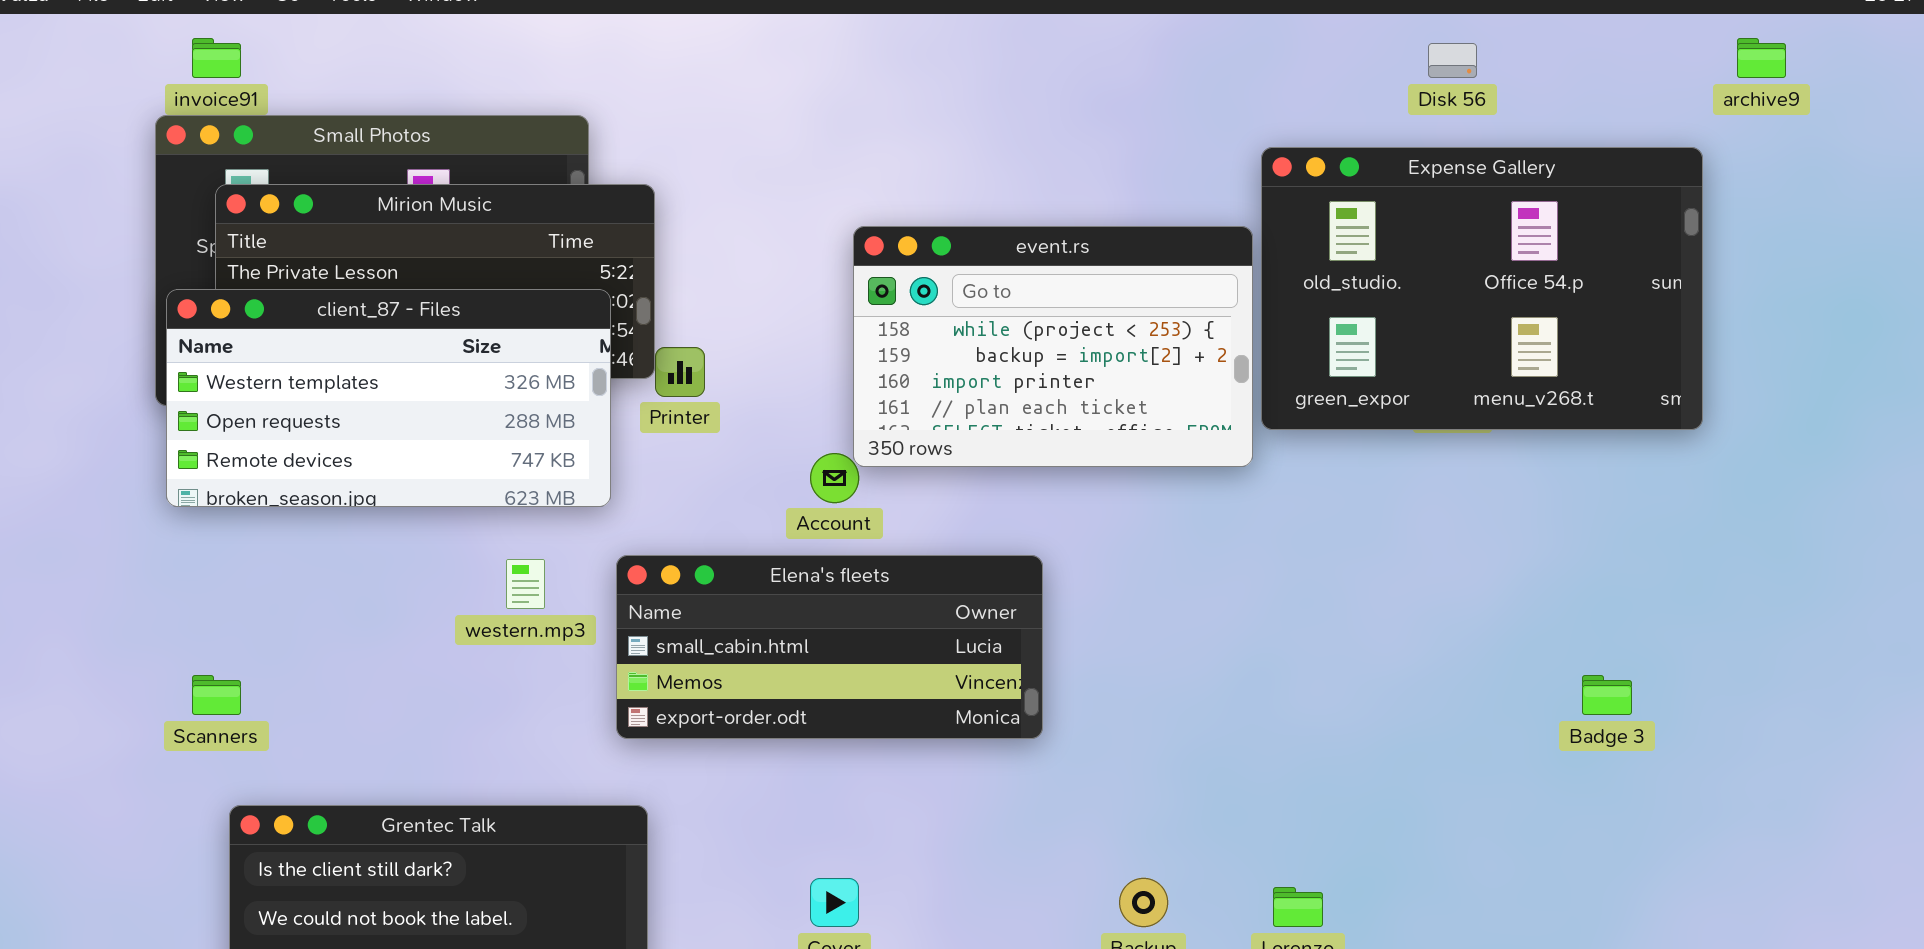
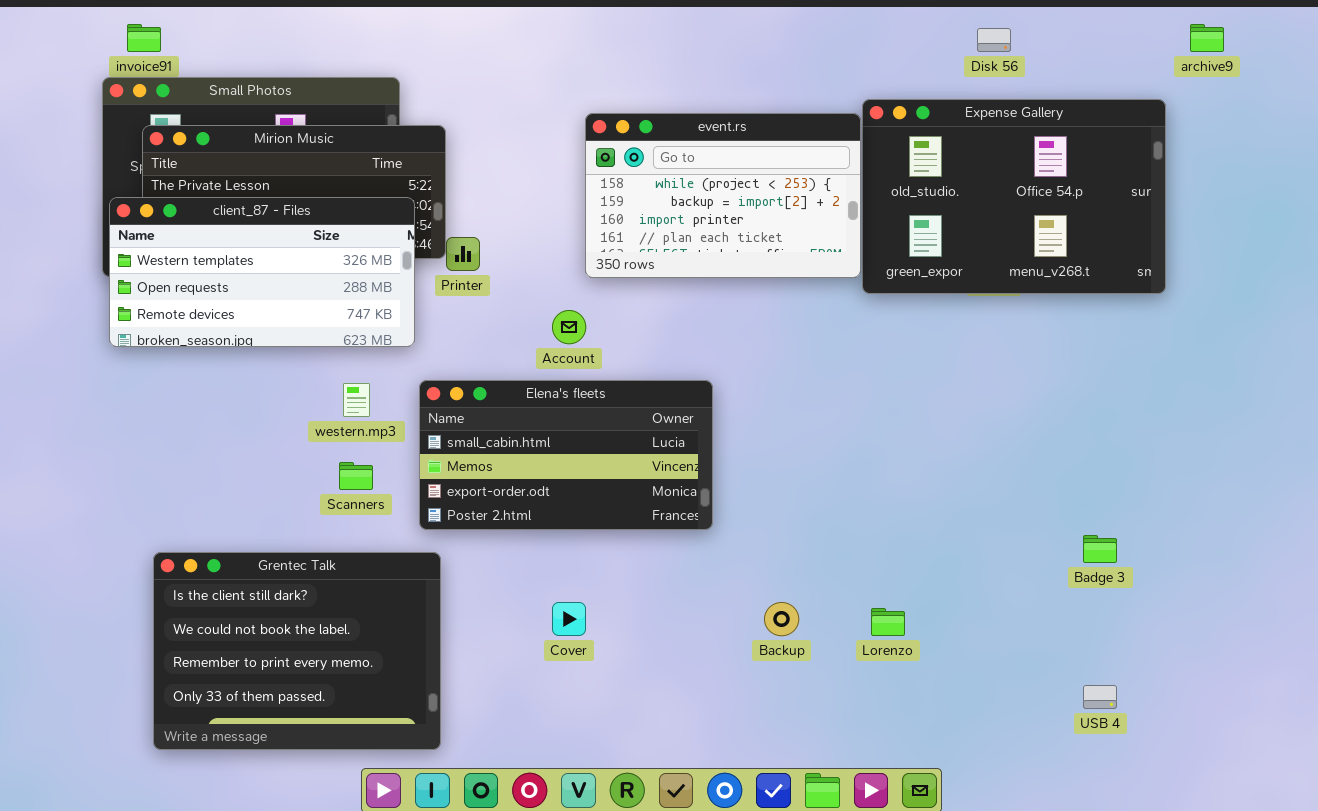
event.rs: [853,226,1253,467] -> [585,113,861,278], moved
Elena's fleets: [616,555,1043,739] -> [419,380,713,530], resized
Scanners: [192,675,241,715] -> [339,462,373,490], moved
Badge 3: [1582,675,1632,715] -> [1083,535,1117,563], moved

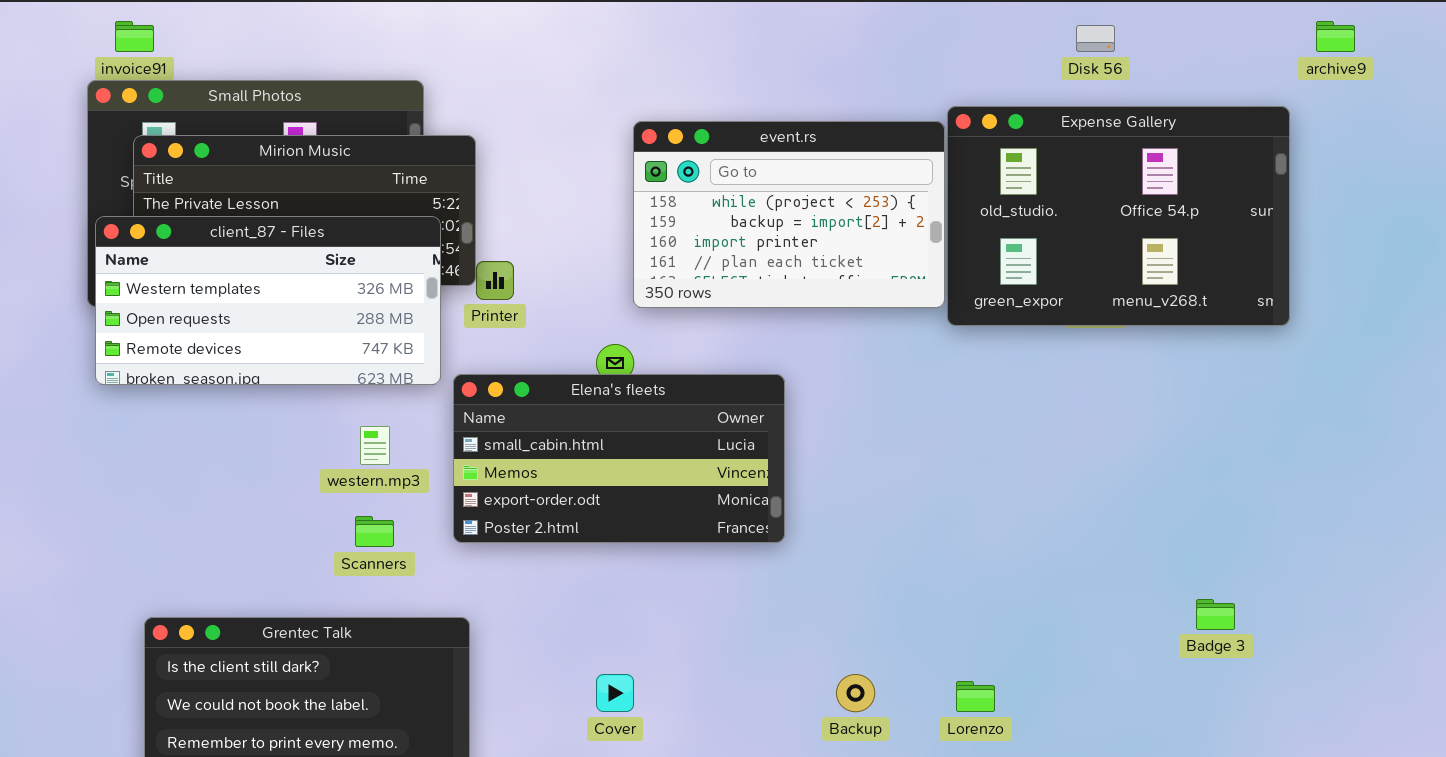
Elena's fleets: [419,380,713,530] -> [453,374,785,543], moved

